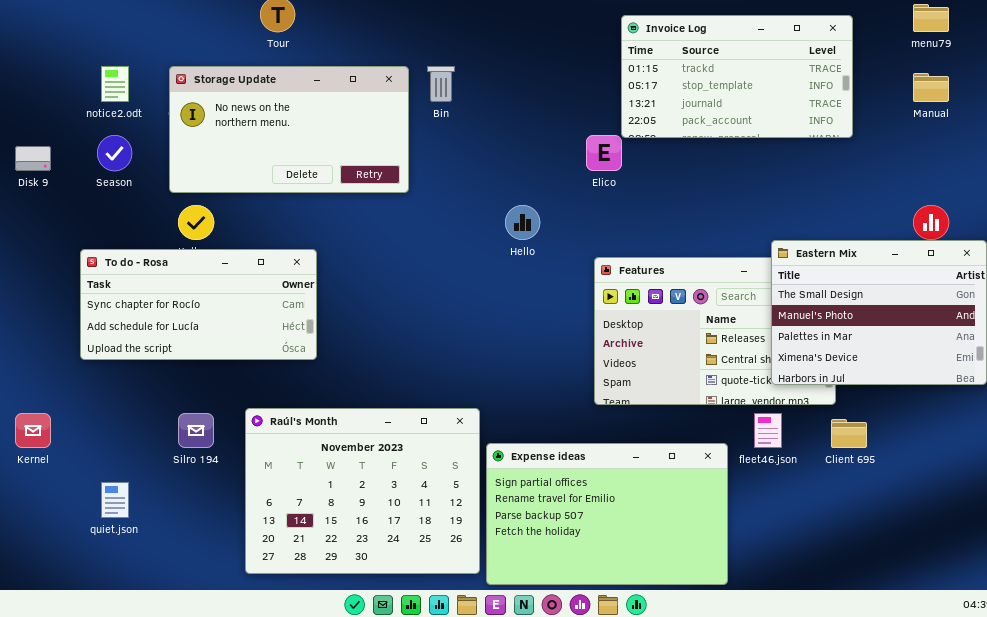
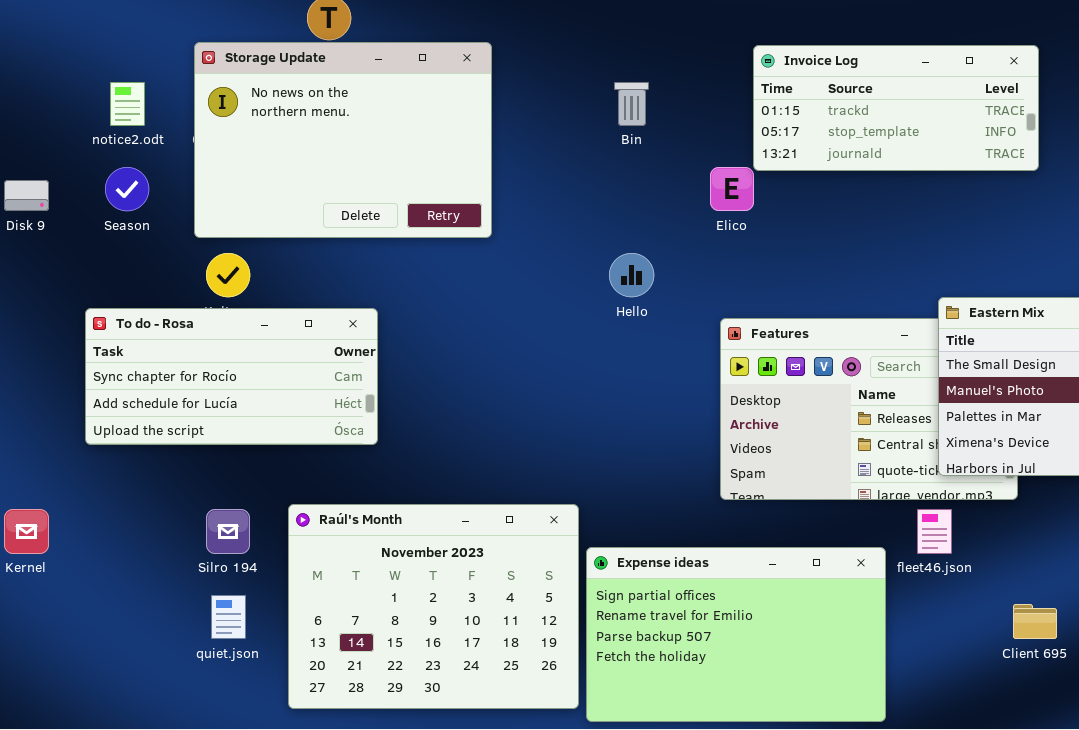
Invoice Log: [621,15,853,138] -> [753,45,1039,171], resized
Storage Update: [169,66,409,193] -> [194,42,492,238], resized
Bin: [427,66,455,102] -> [614,82,649,126], moved
Client 695: [831,419,867,448] -> [1013,604,1057,639], moved
quiet.json: [101,482,129,518] -> [211,595,246,639], moved

